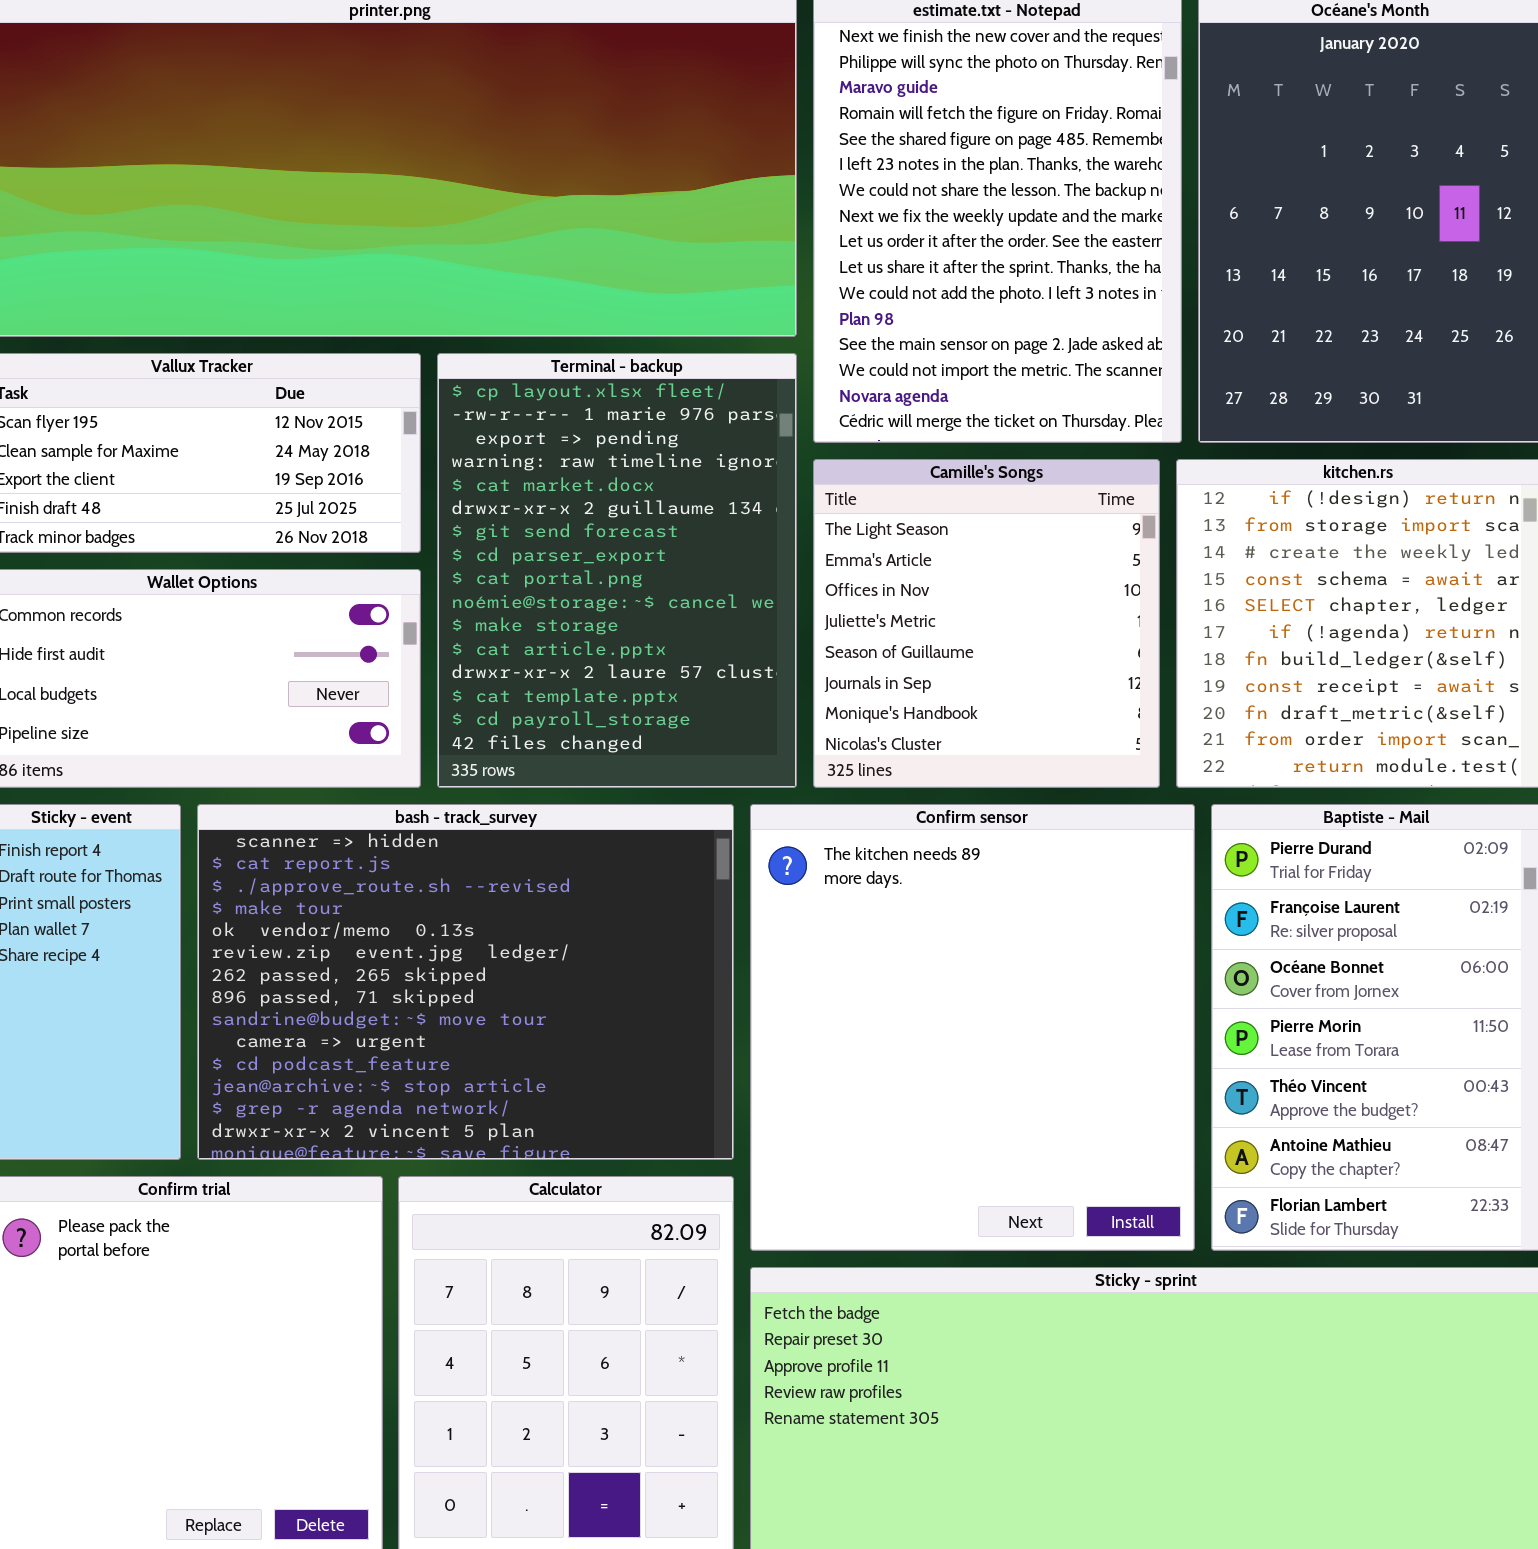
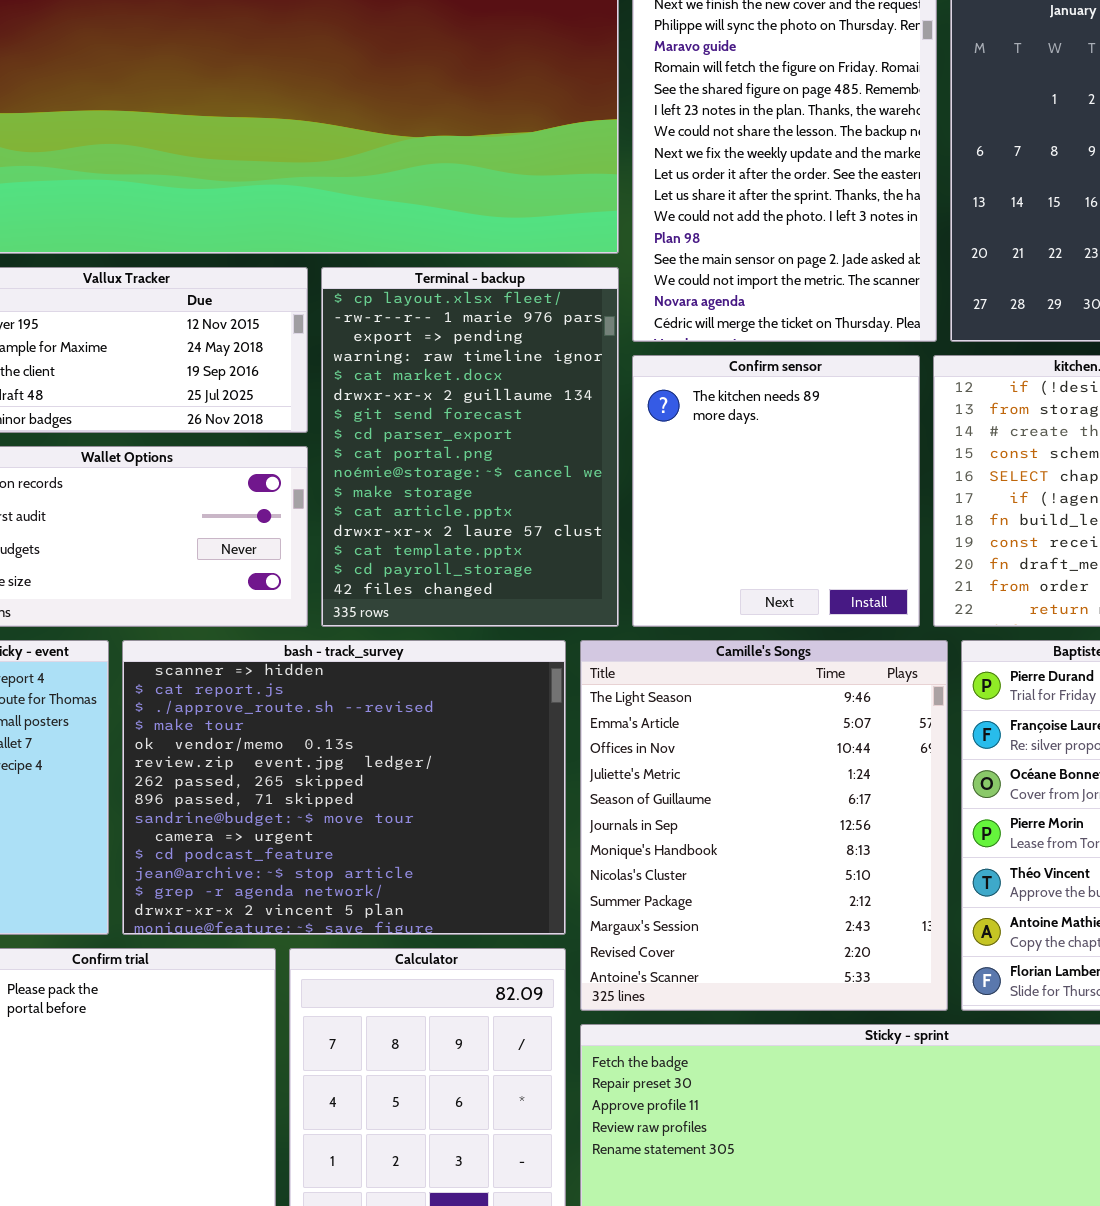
Camille's Songs: [813,459,1160,788] -> [580,640,948,1011], moved, resized
Confirm sensor: [750,804,1195,1251] -> [632,355,920,627], moved, resized

